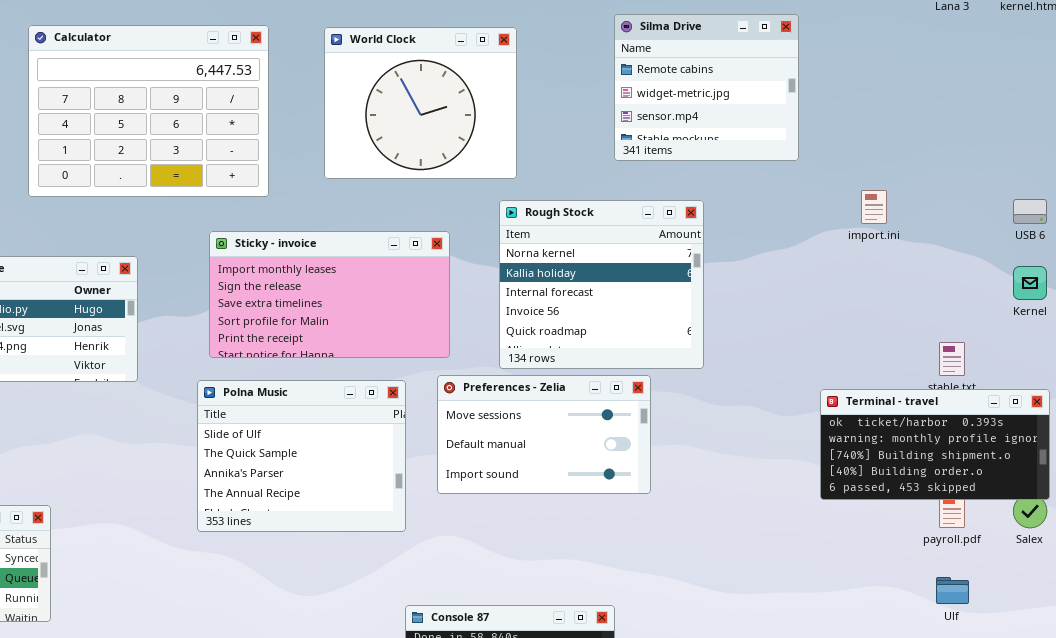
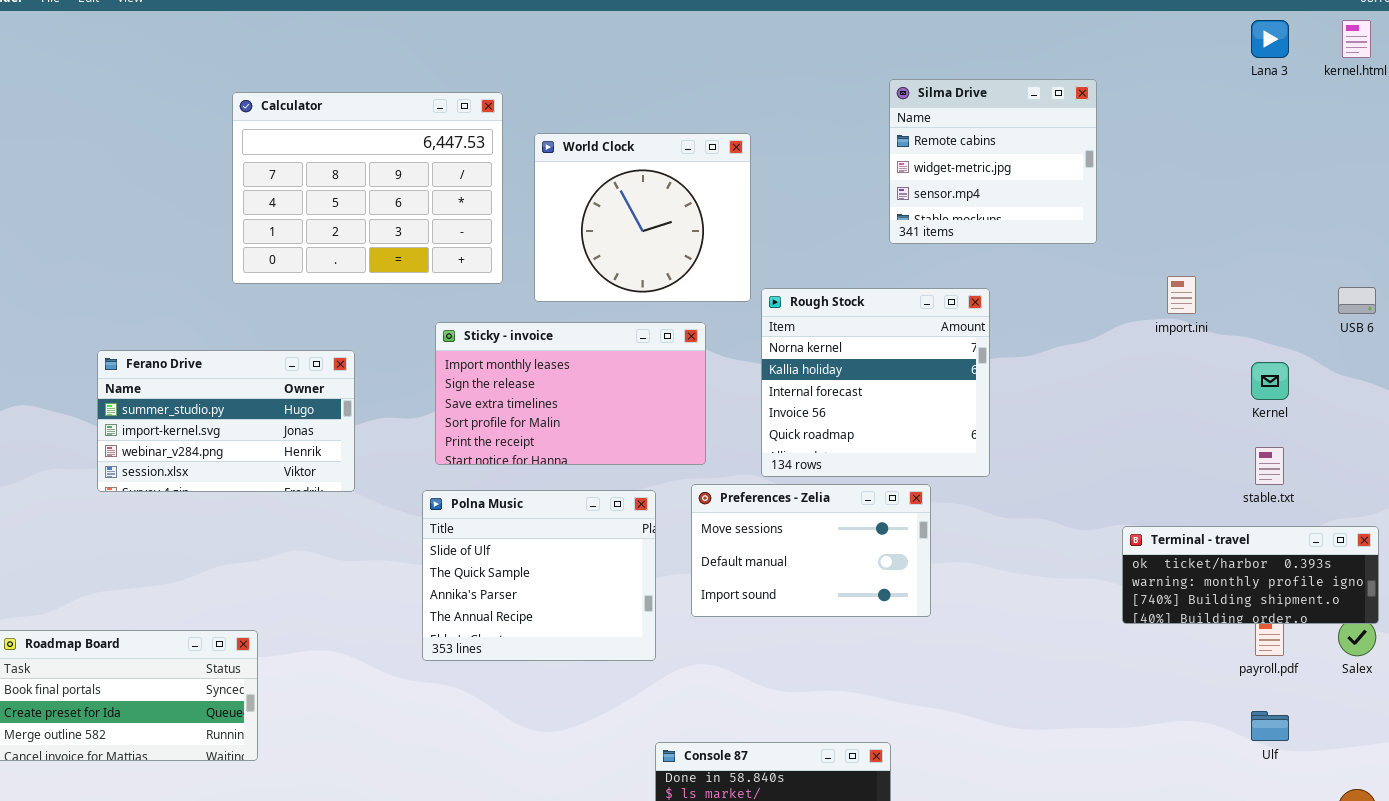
World Clock: [324,27,517,179] -> [534,133,751,302], moved
Kernel: [1013,266,1047,300] -> [1251,362,1289,400], moved
Terminal - travel: [820,389,1050,500] -> [1122,526,1379,624], resized

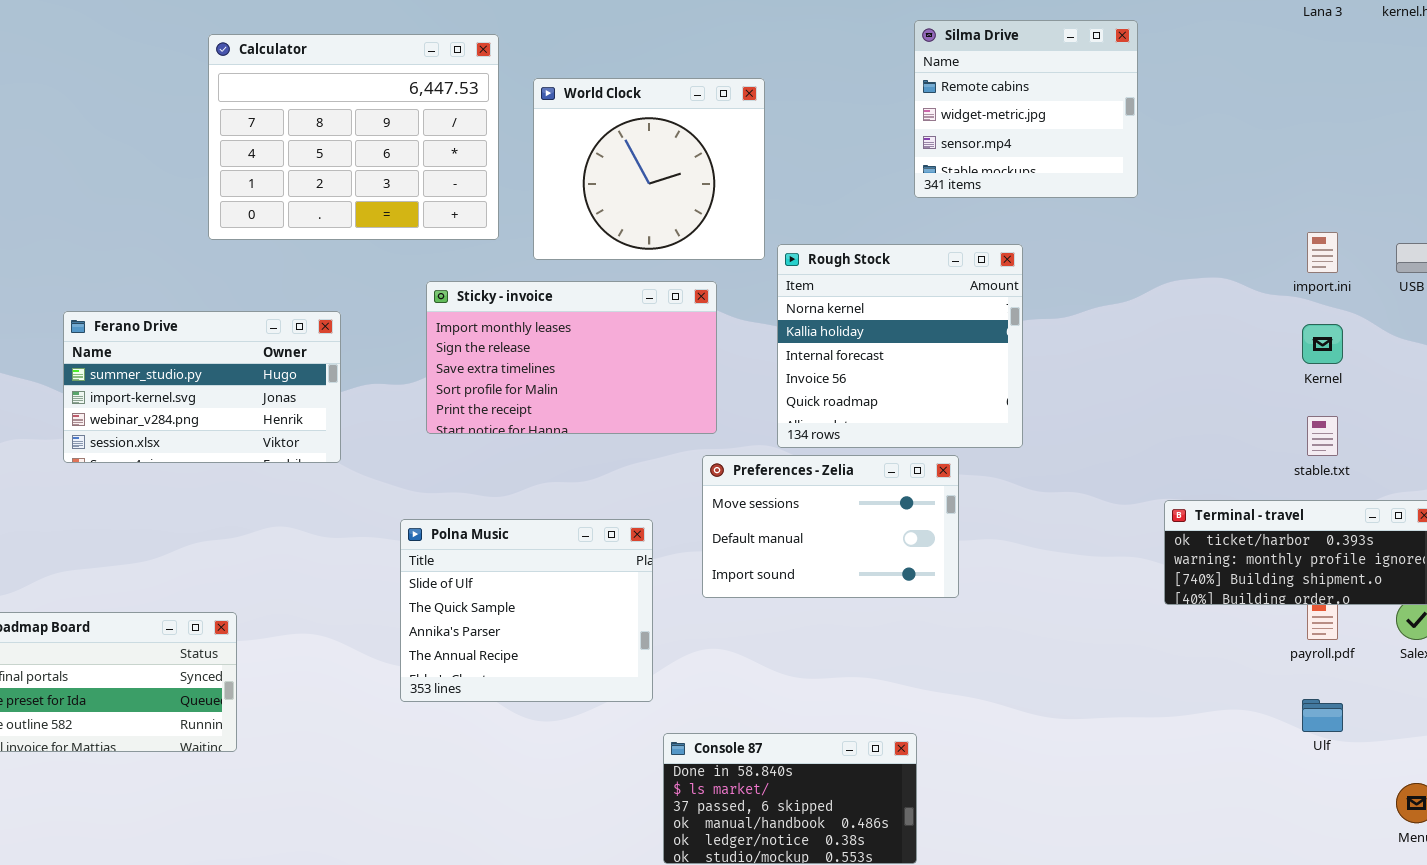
import.ini: [1167,276,1196,314] -> [1307,232,1338,273], moved
Polna Music: [422,490,656,661] -> [400,519,653,702], moved

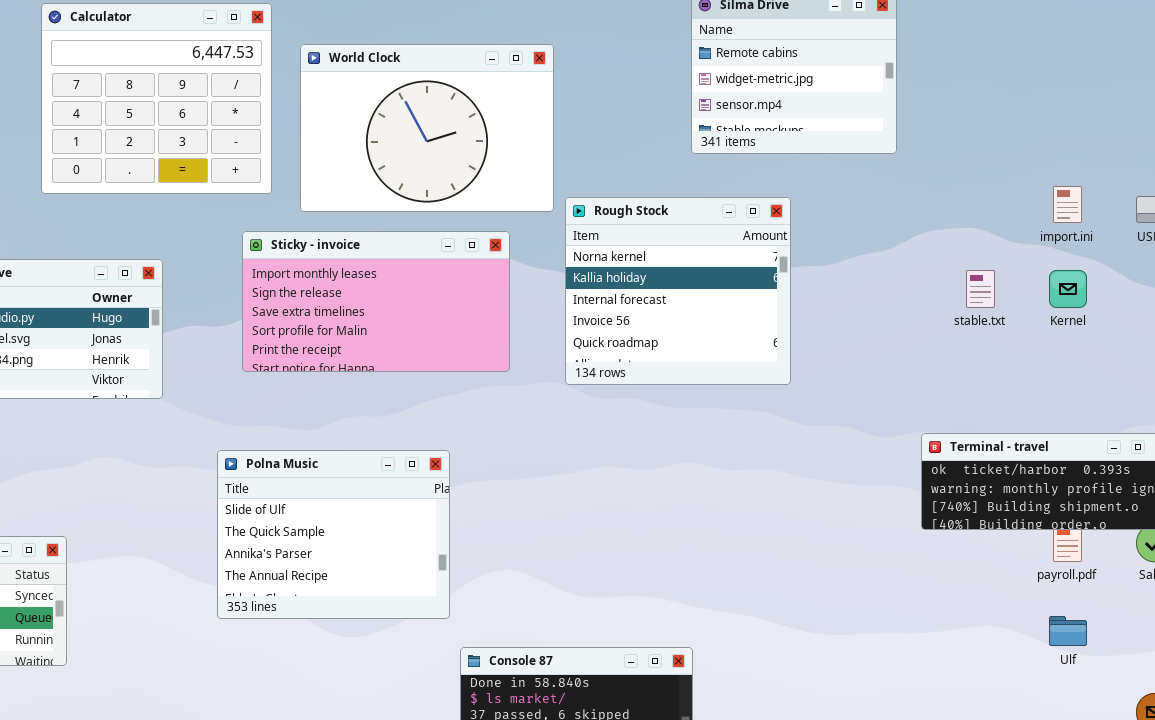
Calculator: [208,34,499,240] -> [41,3,272,194], resized
World Clock: [533,78,765,260] -> [300,44,554,212], resized
stable.txt: [1307,416,1338,456] -> [966,270,995,308], moved
Preferences - Zelia: [702,455,959,598] -> none, closed

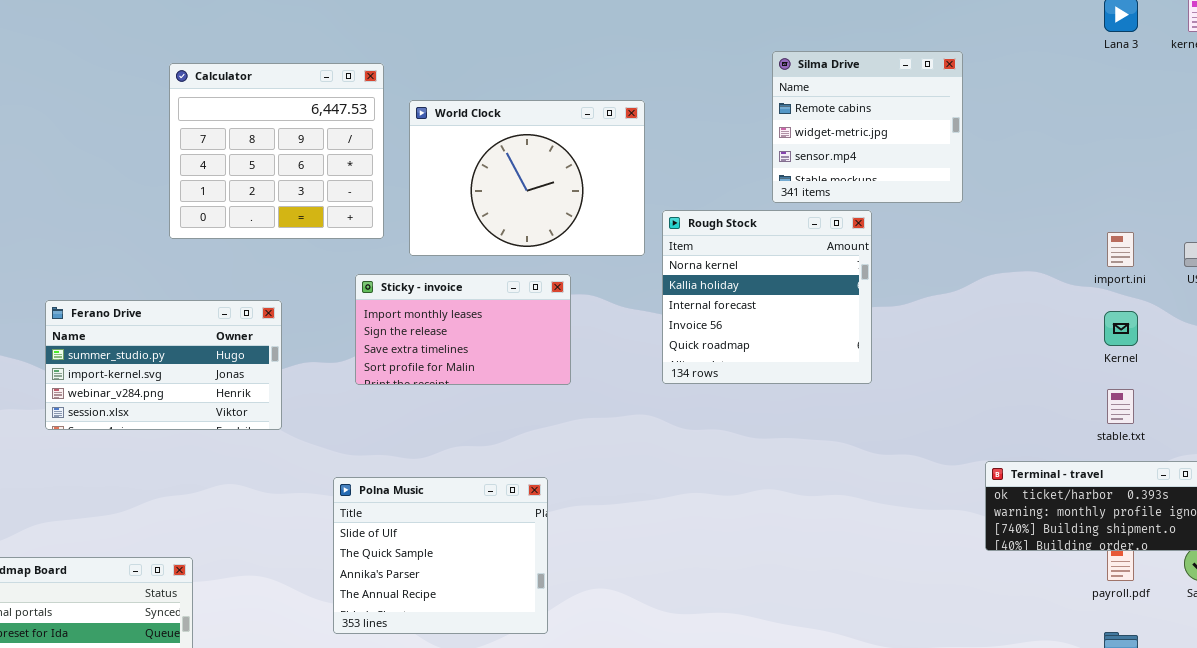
Rough Stock: [565,197,791,385] -> [662,210,872,384], moved
Sticky - invoice: [242,231,510,372] -> [355,274,571,385], resized
stable.txt: [966,270,995,308] -> [1107,389,1134,424], moved

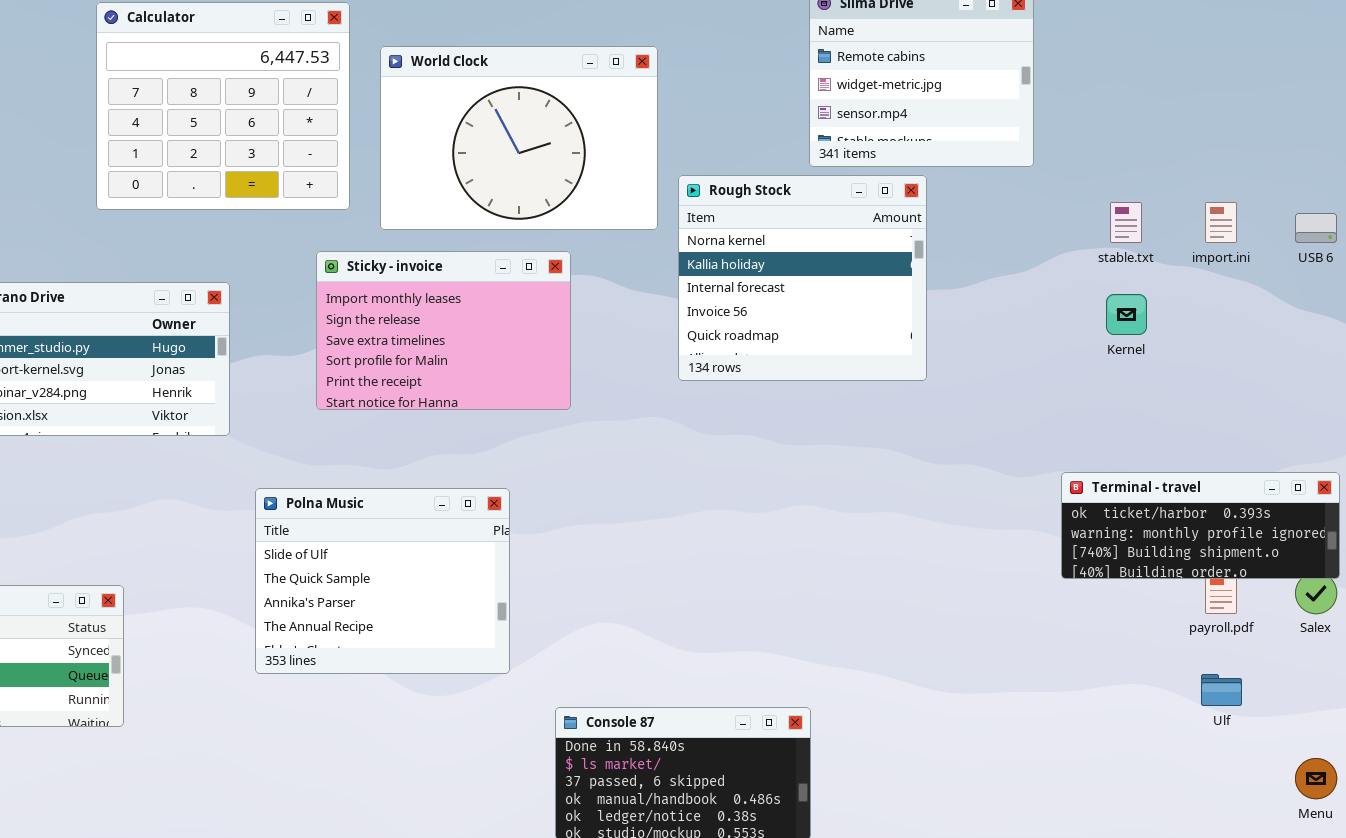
Sticky - invoice: [355,274,571,385] -> [316,251,571,410], resized
Kernel: [1104,311,1138,346] -> [1106,294,1147,335], moved
stable.txt: [1107,389,1134,424] -> [1110,202,1142,243], moved
Polna Music: [333,477,548,634] -> [255,488,510,674], moved

